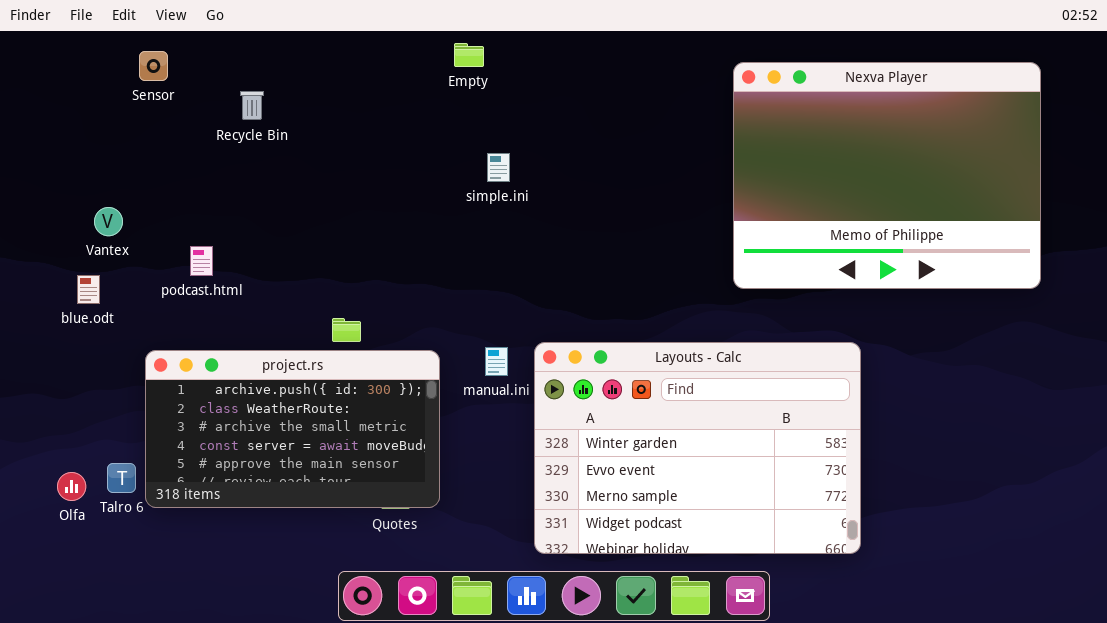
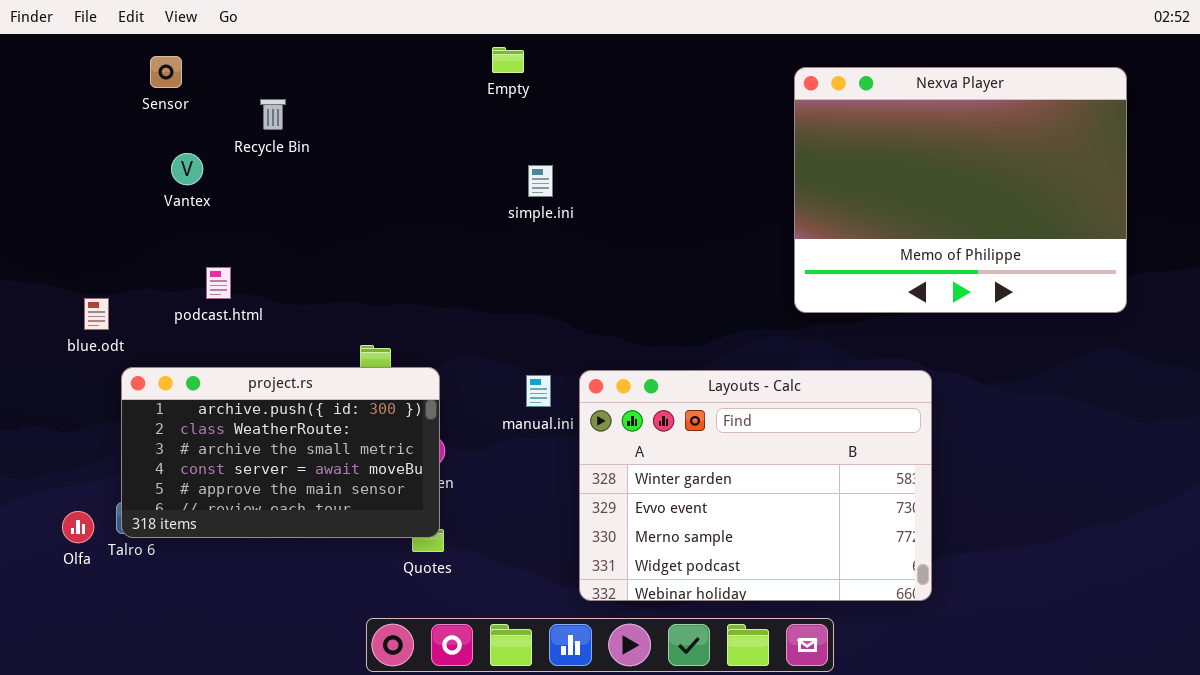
Vantex: [94,207,123,236] -> [171,153,203,185], moved
project.rs: [145,350,440,508] -> [121,367,440,538], moved

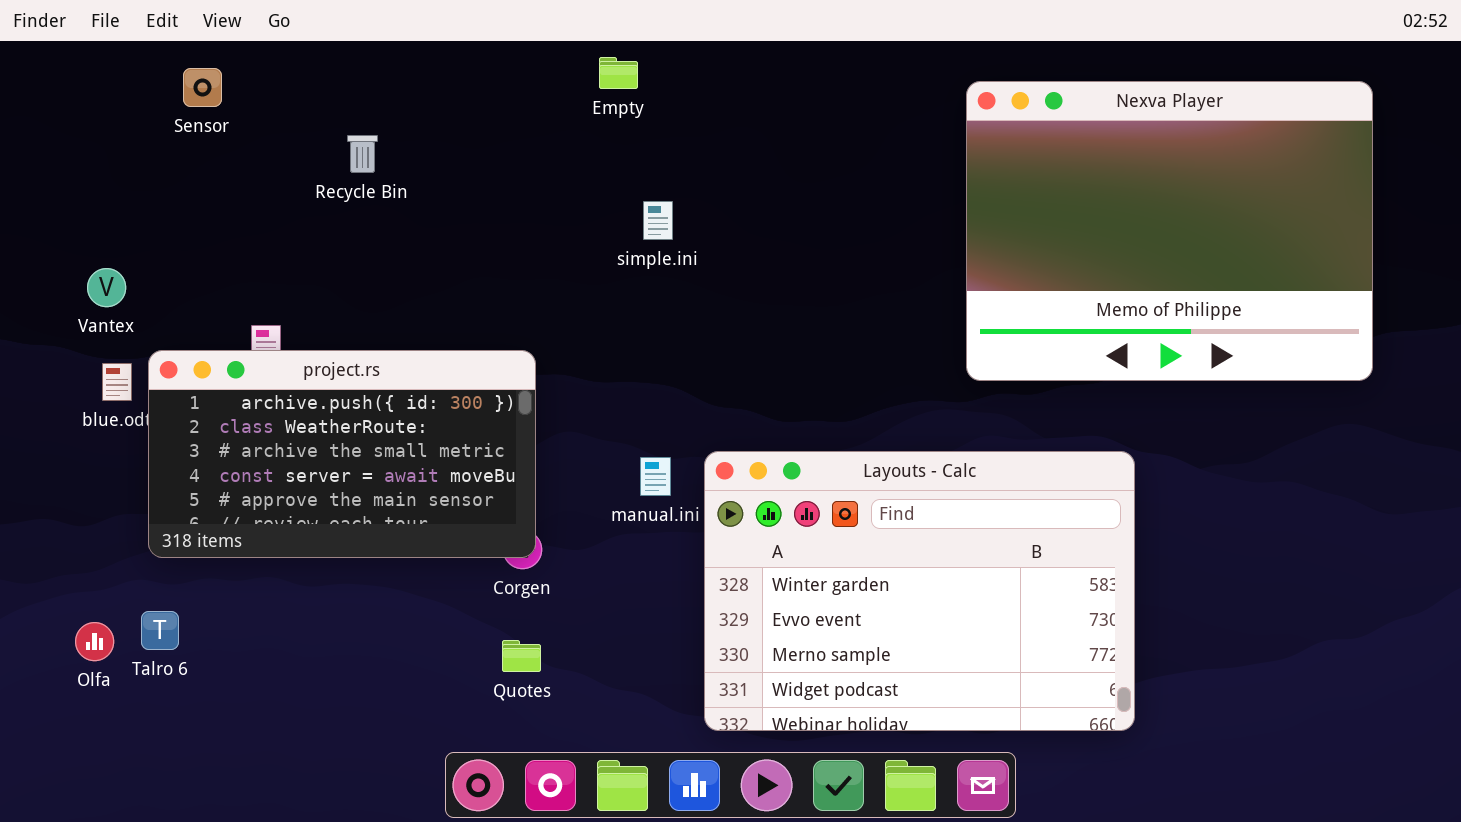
Recycle Bin: [260,99,286,130] -> [347,135,378,173], moved
Vantex: [171,153,203,185] -> [87,268,126,307], moved
project.rs: [121,367,440,538] -> [148,350,536,558], moved

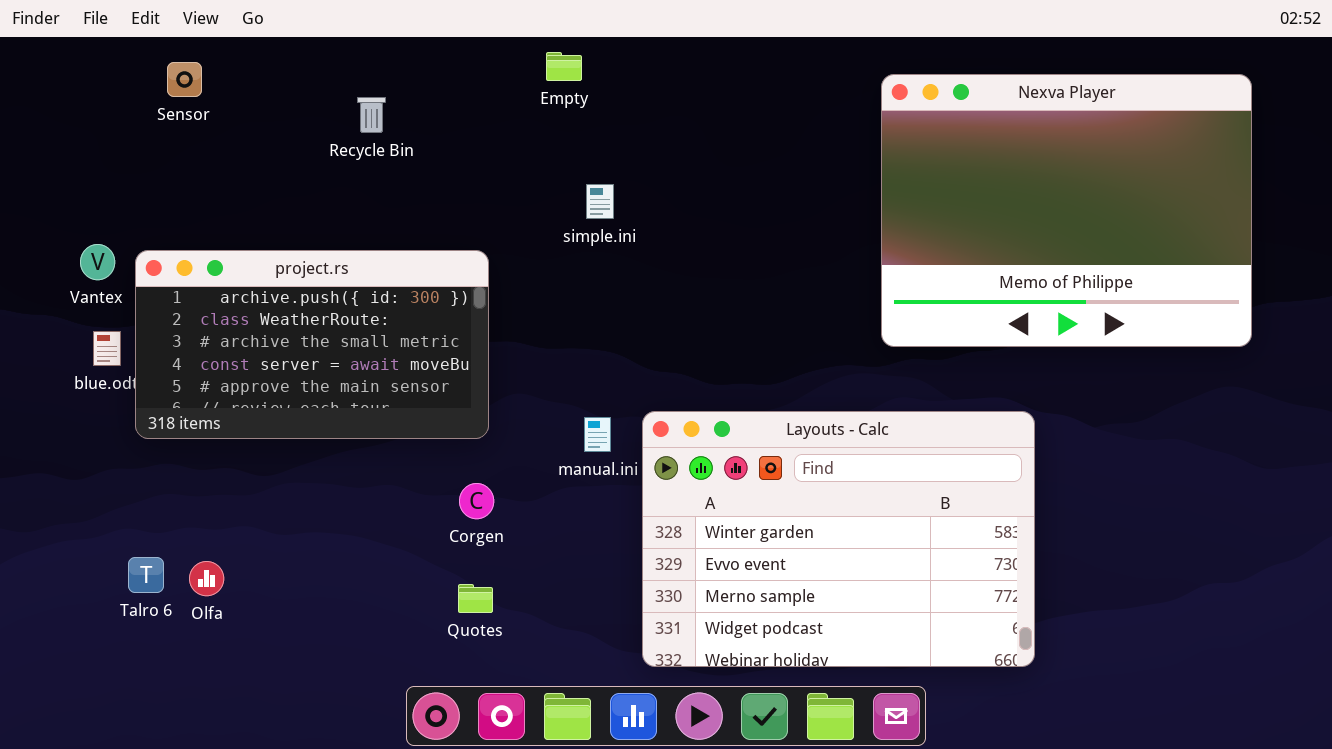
Recycle Bin: [347,135,378,173] -> [357,97,386,133], moved
project.rs: [148,350,536,558] -> [135,250,489,439], moved
Olfa: [75,622,114,661] -> [189,561,224,596], moved

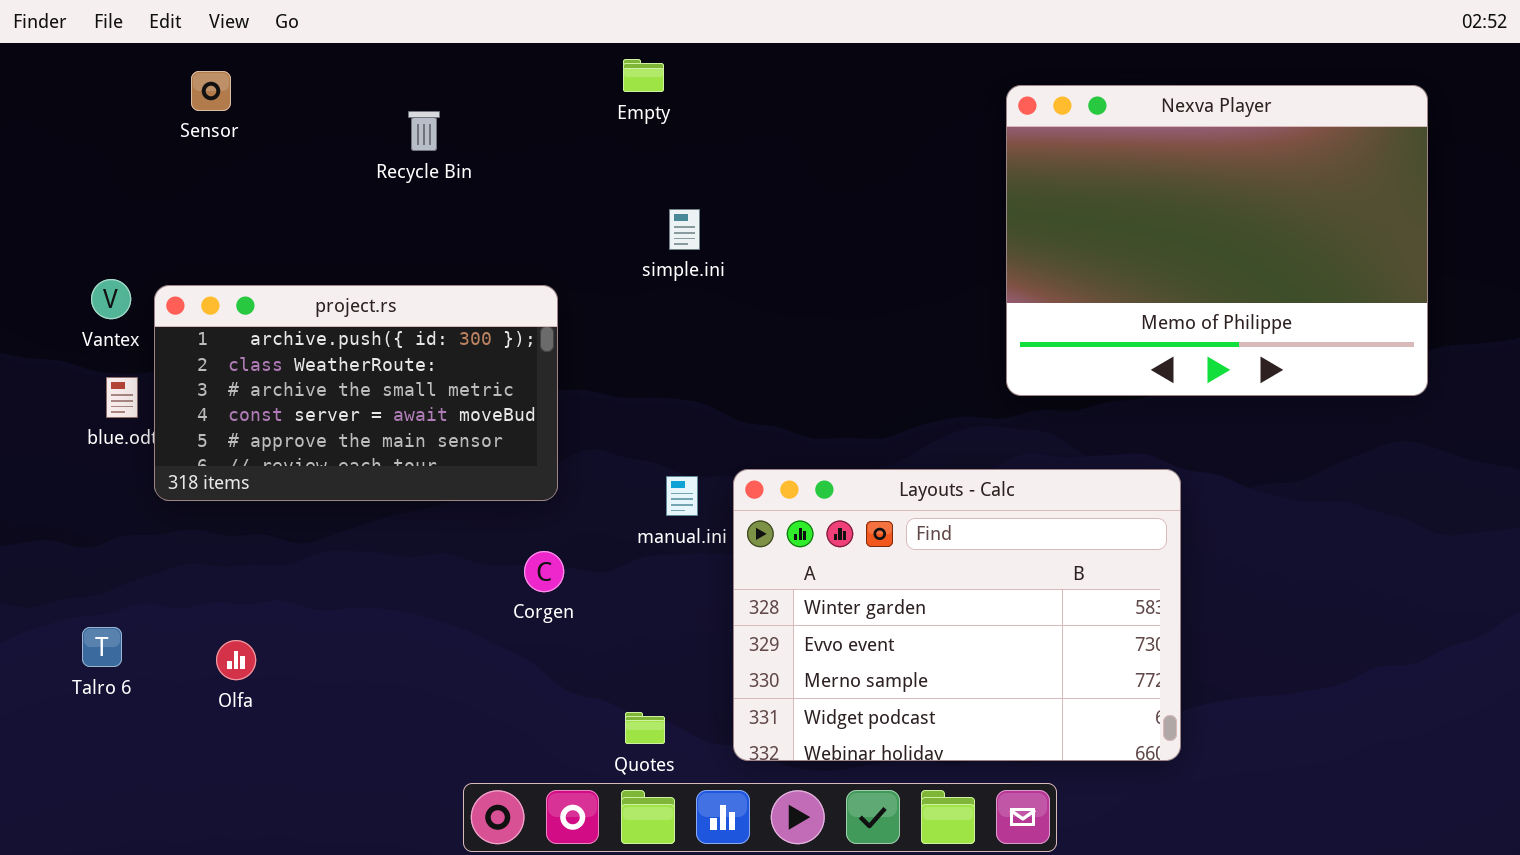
Talro 6: [128,557,164,593] -> [82,627,122,667], moved
Quotes: [458,584,493,613] -> [625,712,665,744], moved

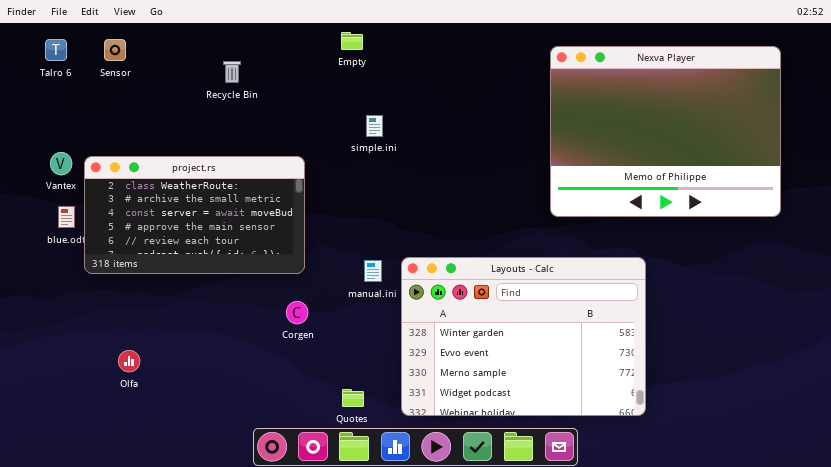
project.rs: [154,285,558,501] -> [84,156,305,274], scrolled down 1 row
Talro 6: [82,627,122,667] -> [45,39,67,61], moved

